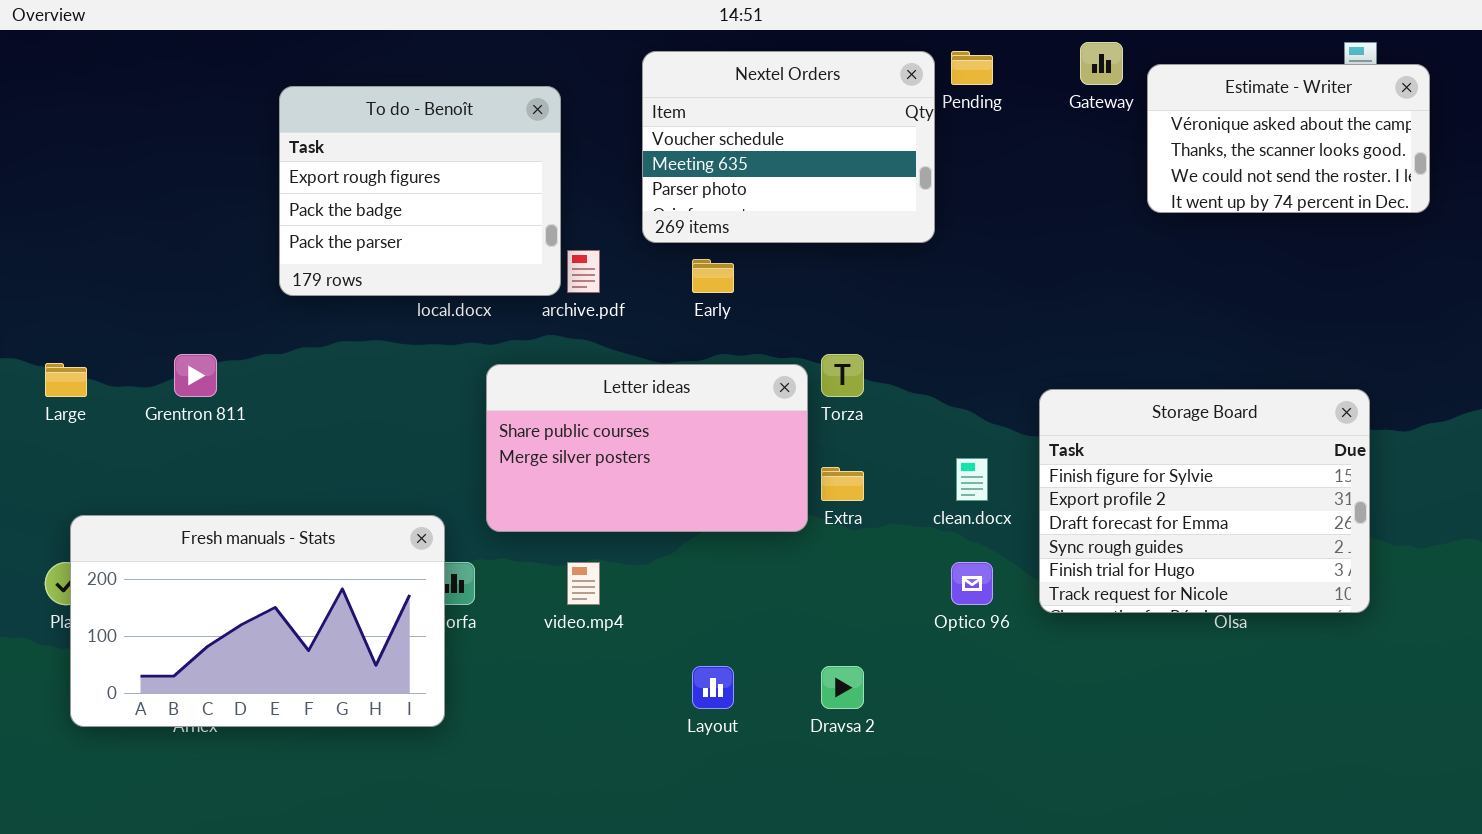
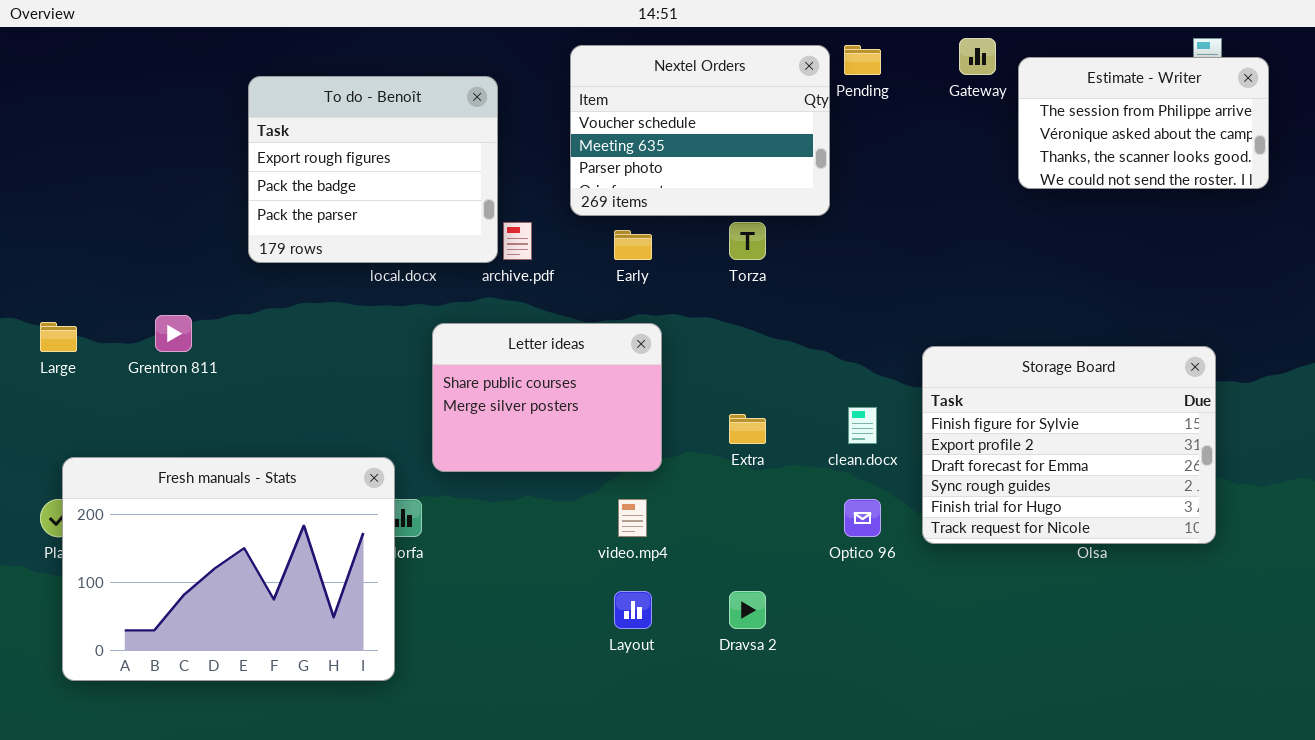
Estimate - Writer: [1147,64,1430,213] -> [1018,57,1269,189], scrolled up 1 row
Torza: [821,354,864,397] -> [729,222,766,260], moved
Letter ideas: [486,364,808,532] -> [432,323,662,472], resized
Fresh manuals - Stats: [70,515,445,727] -> [62,457,395,681], resized
video.mp4: [567,562,600,605] -> [618,499,647,537], moved

